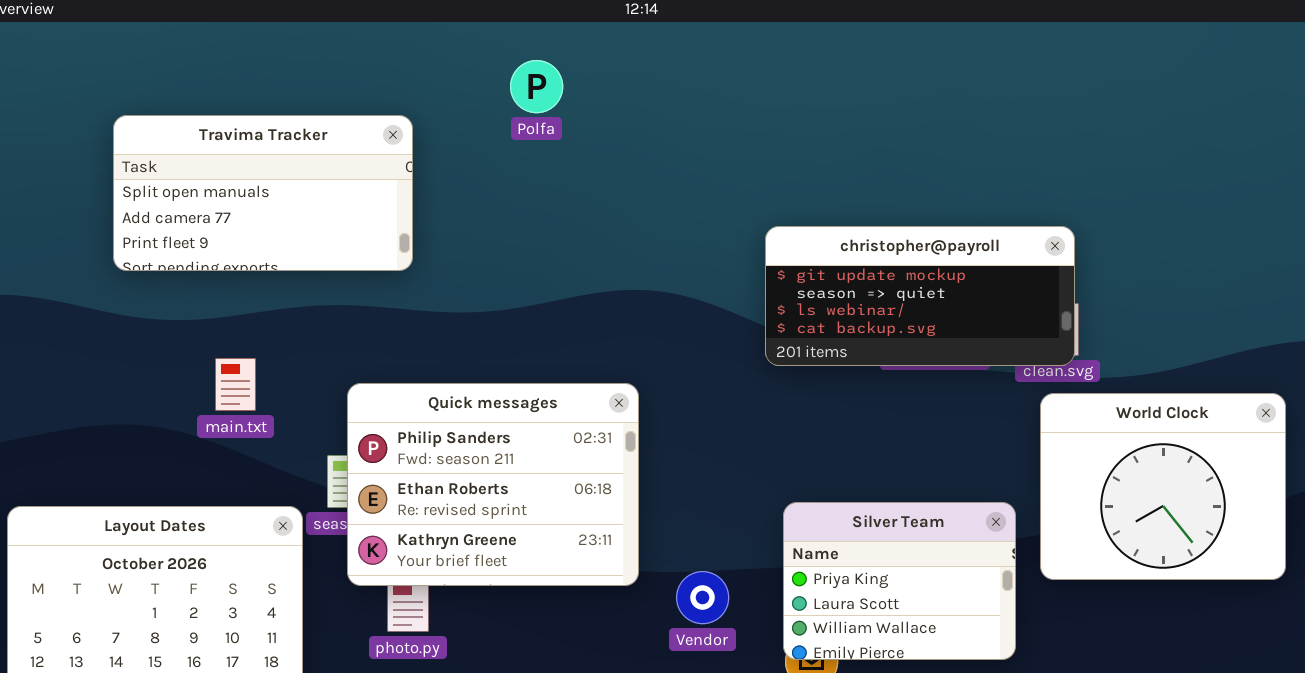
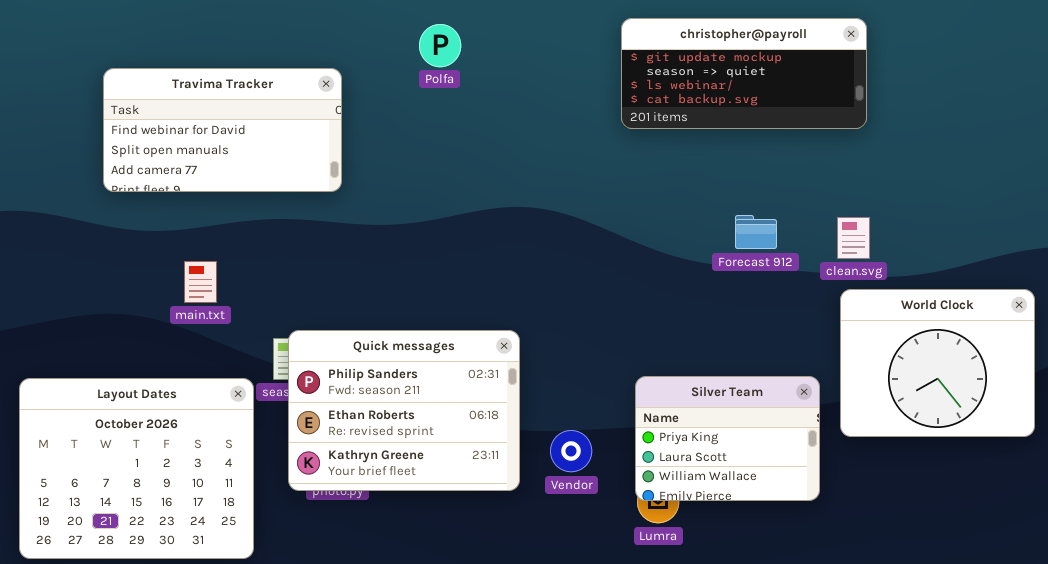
Travima Tracker: [113,115,413,271] -> [103,68,342,192], scrolled up 1 row
christopher@payroll: [765,226,1075,366] -> [621,18,867,129], moved
Quick messages: [347,383,639,586] -> [288,330,520,491], moved

